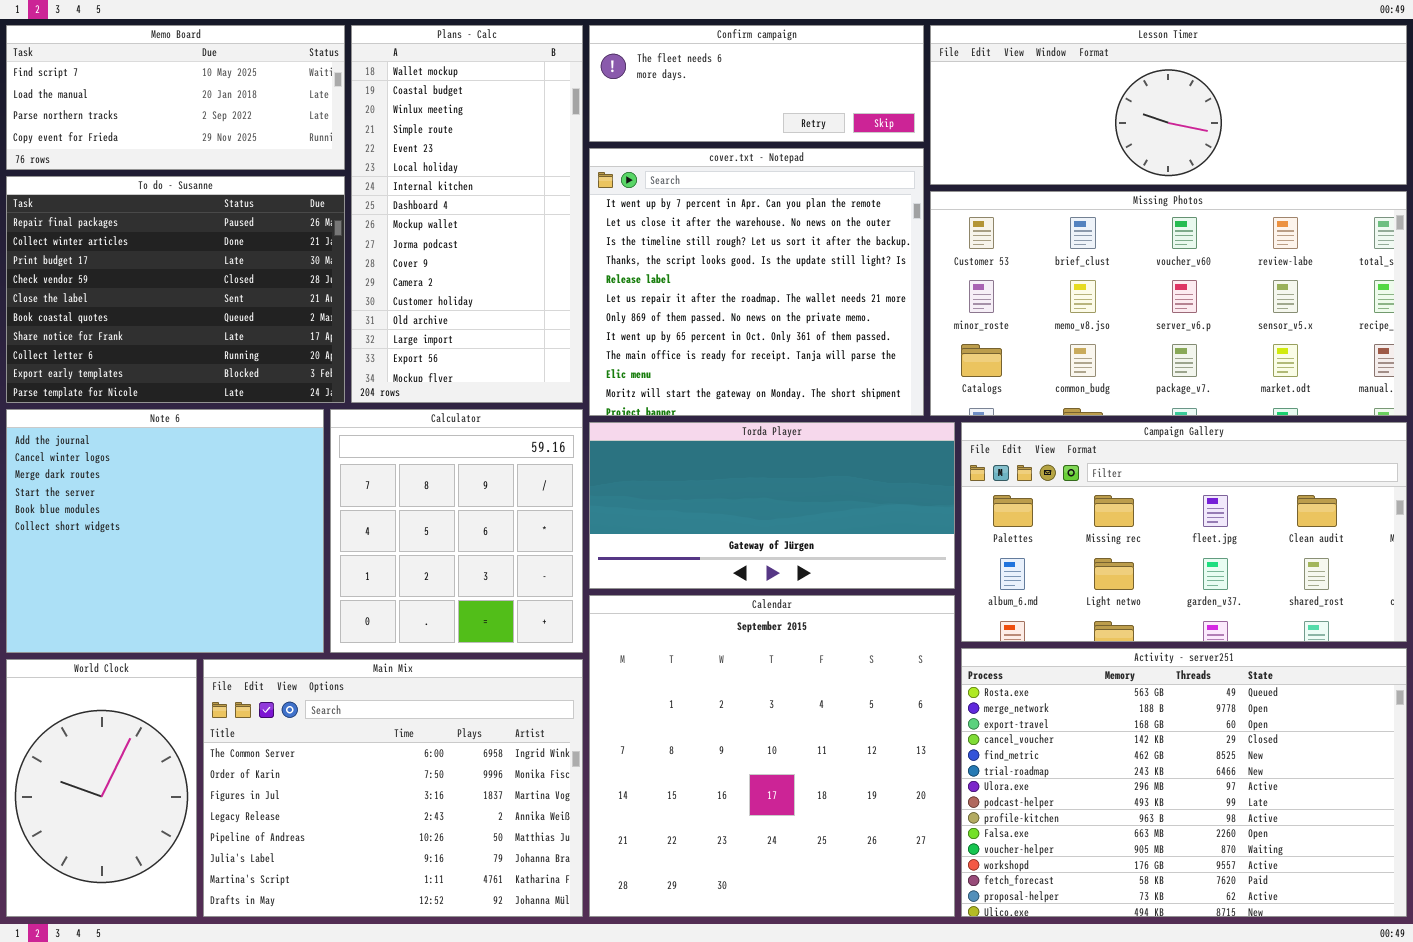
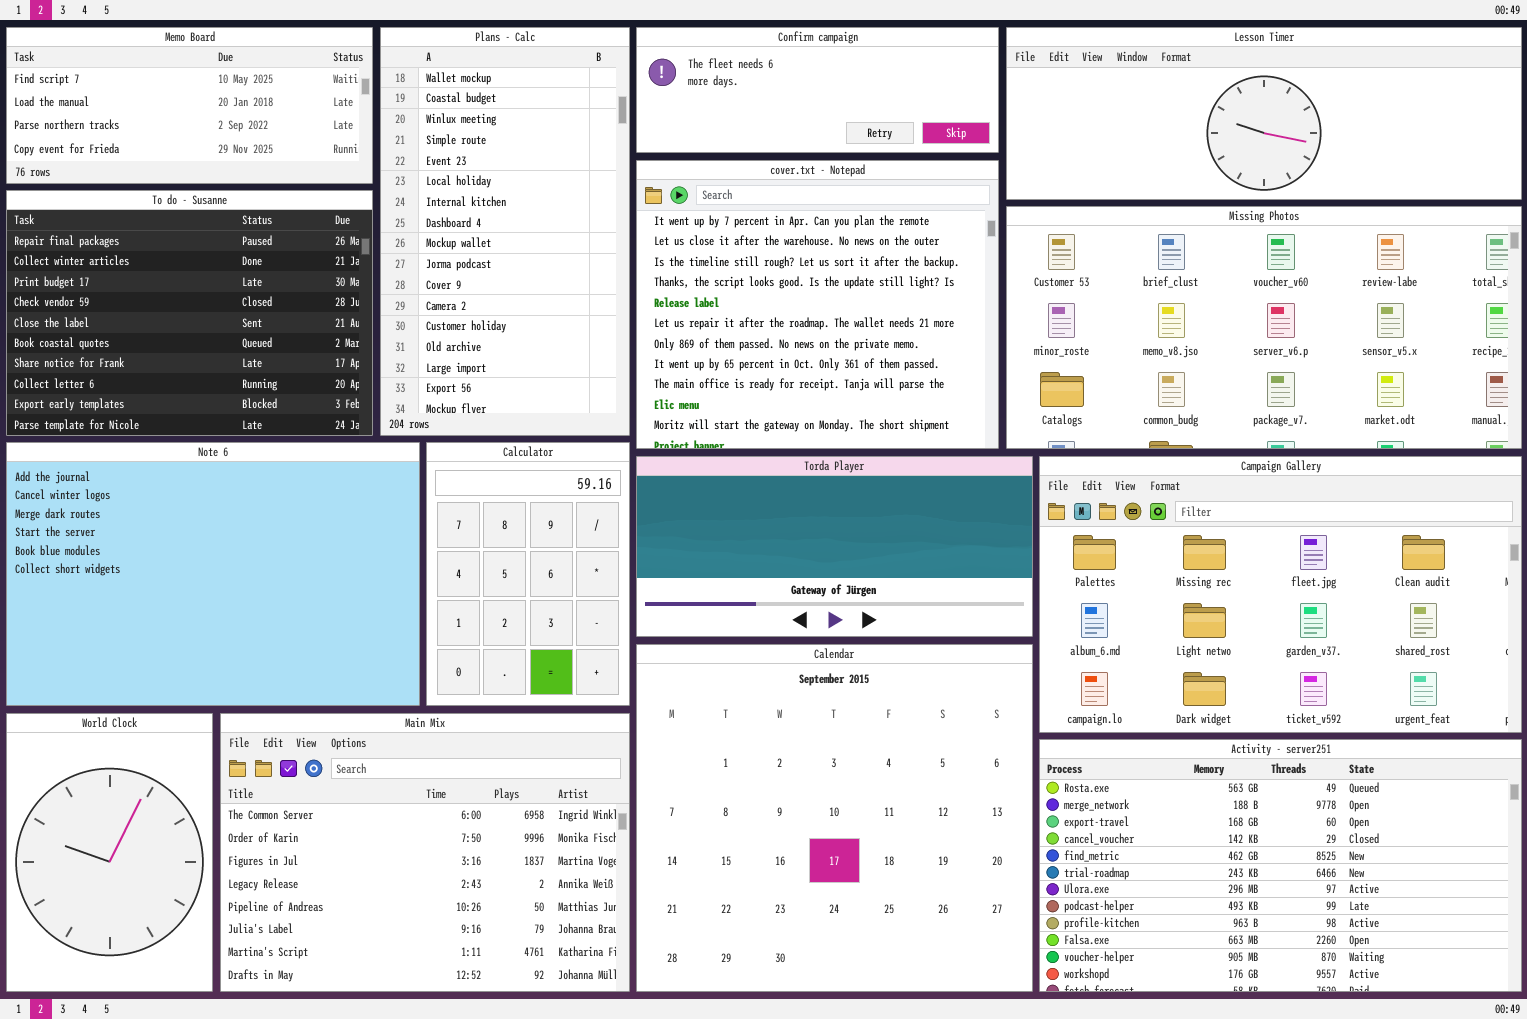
Note 6: [6,409,324,653] -> [6,442,420,706], resized
Calculator: [330,409,583,653] -> [426,442,630,706], resized
Campaign Gallery: [961,422,1407,642] -> [1039,456,1522,733], resized
Activity - server251: [961,648,1407,917] -> [1039,739,1522,992], resized

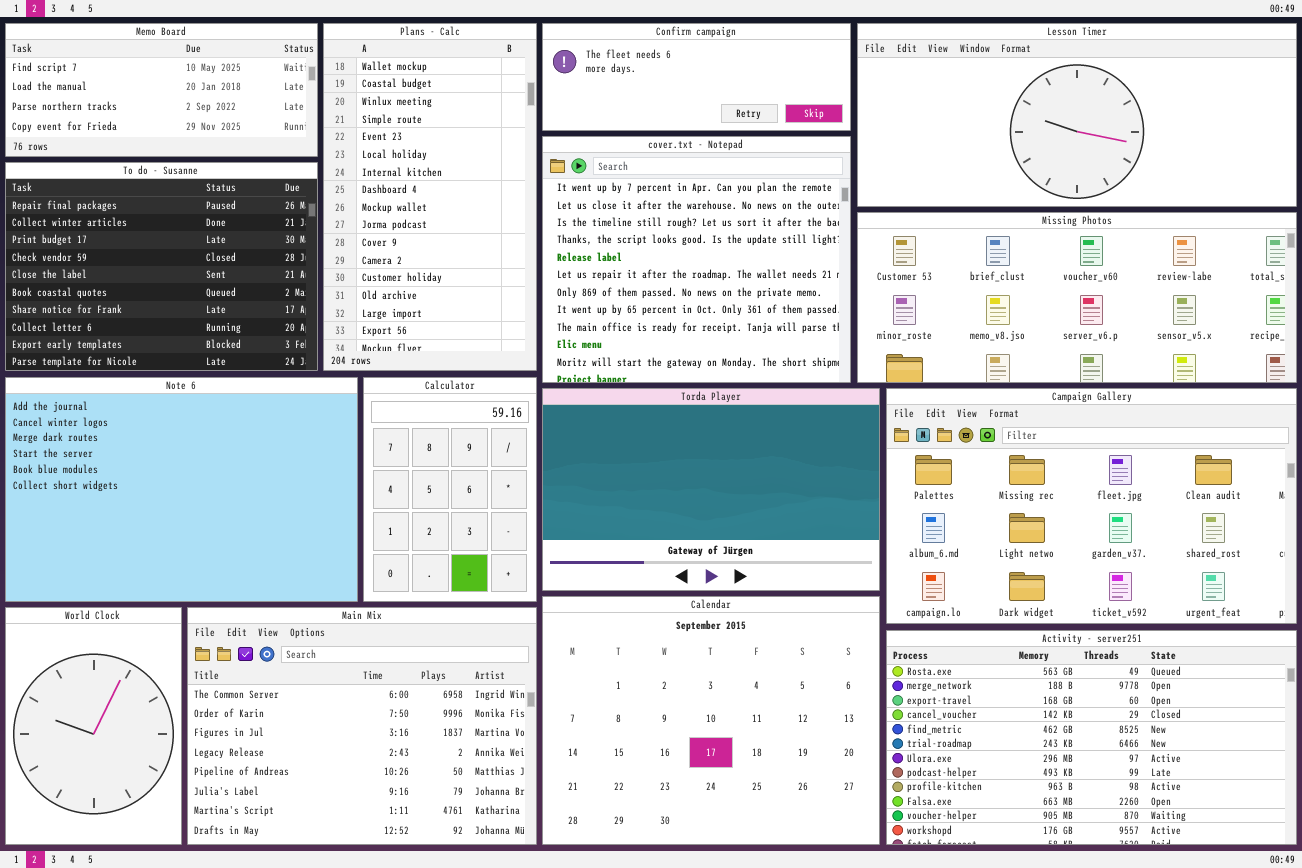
Lesson Timer: [1006,27,1522,200] -> [857,23,1297,207], resized
Missing Photos: [1006,206,1522,449] -> [857,212,1297,383], resized
Torda Player: [636,456,1033,637] -> [542,388,880,591], resized
Calendar: [636,644,1033,992] -> [542,596,880,845], resized

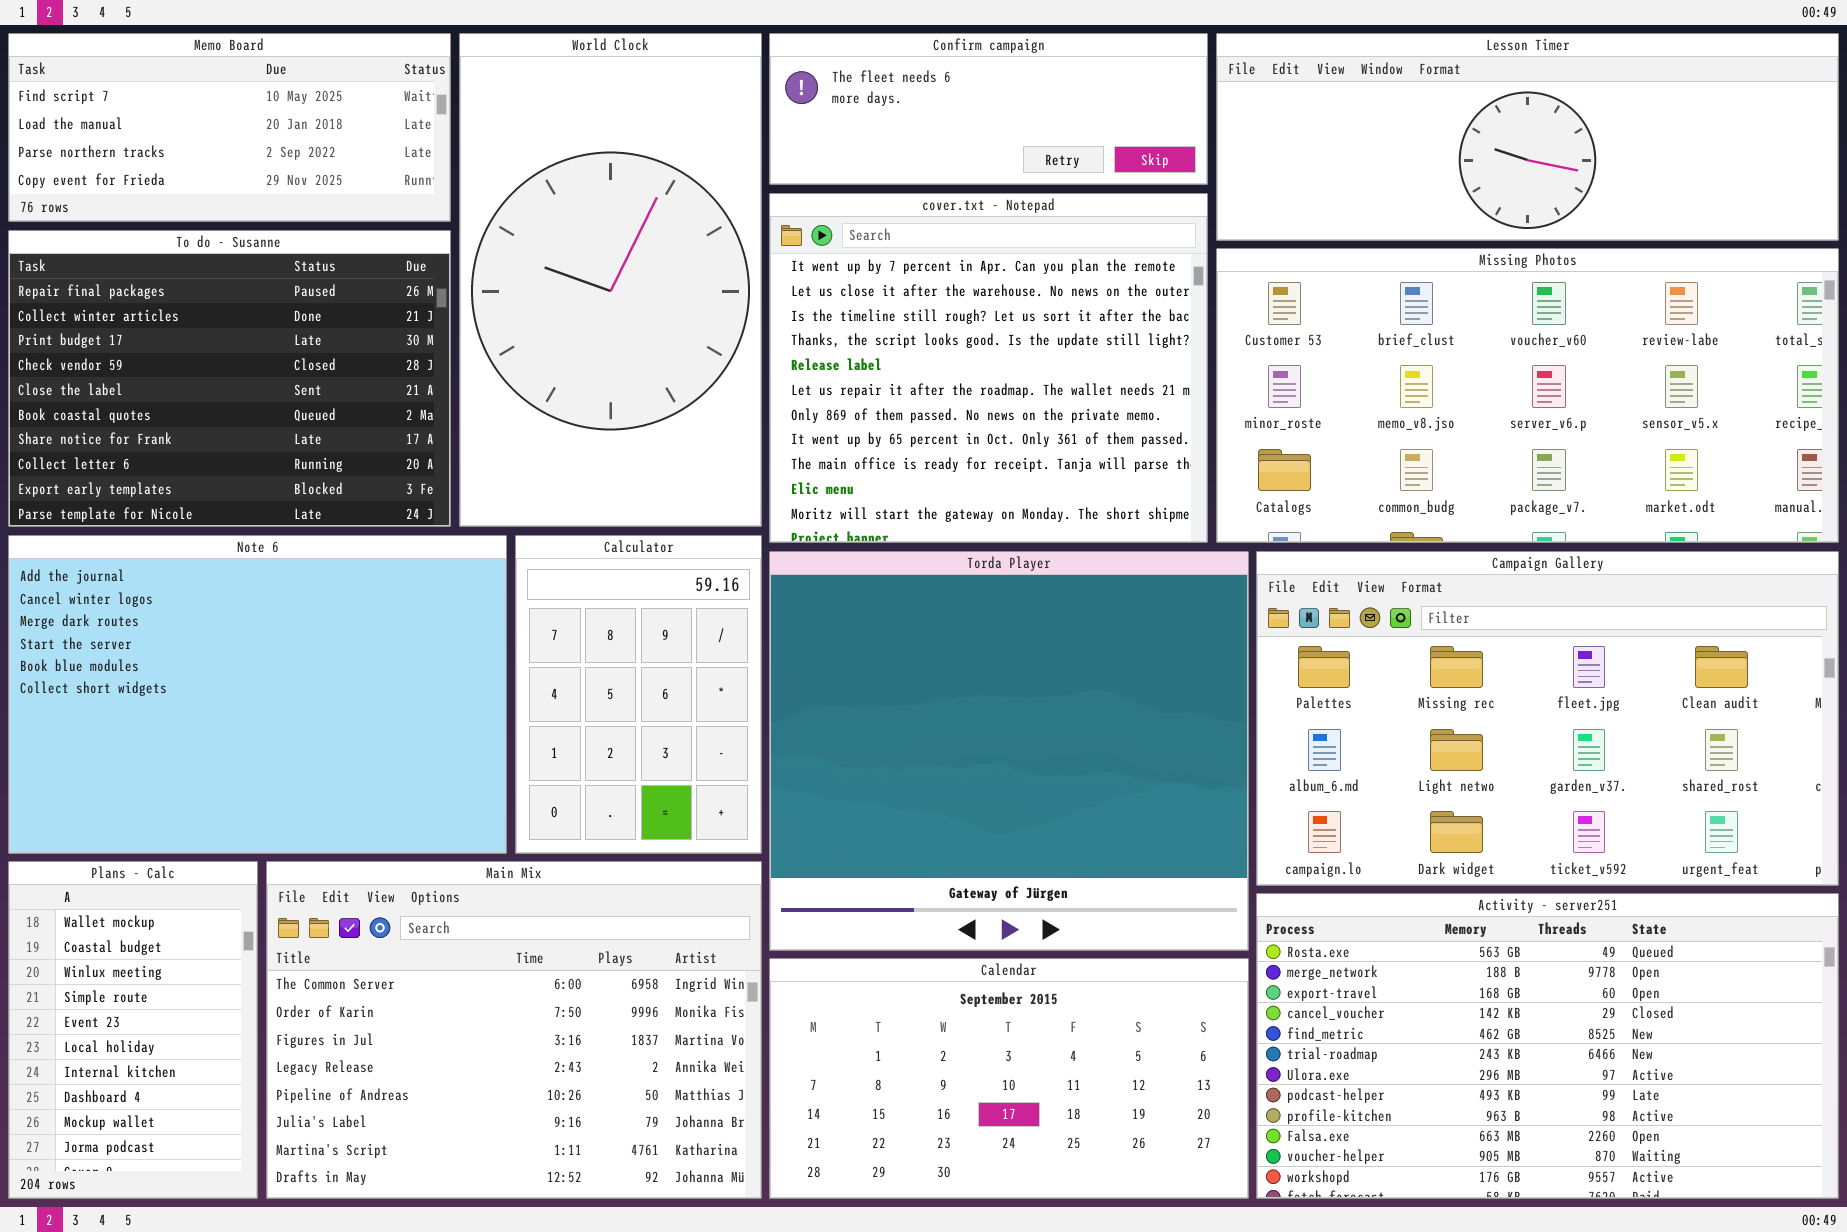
Plans - Calc: [323,23,537,371] -> [8,861,258,1199], moved, resized
Lesson Timer: [857,23,1297,207] -> [1216,33,1839,241], resized
Missing Photos: [857,212,1297,383] -> [1216,248,1839,543], resized
Torda Player: [542,388,880,591] -> [769,551,1249,951], resized
Calendar: [542,596,880,845] -> [769,958,1249,1199], resized
World Clock: [5,607,182,845] -> [459,33,762,527], moved, resized

